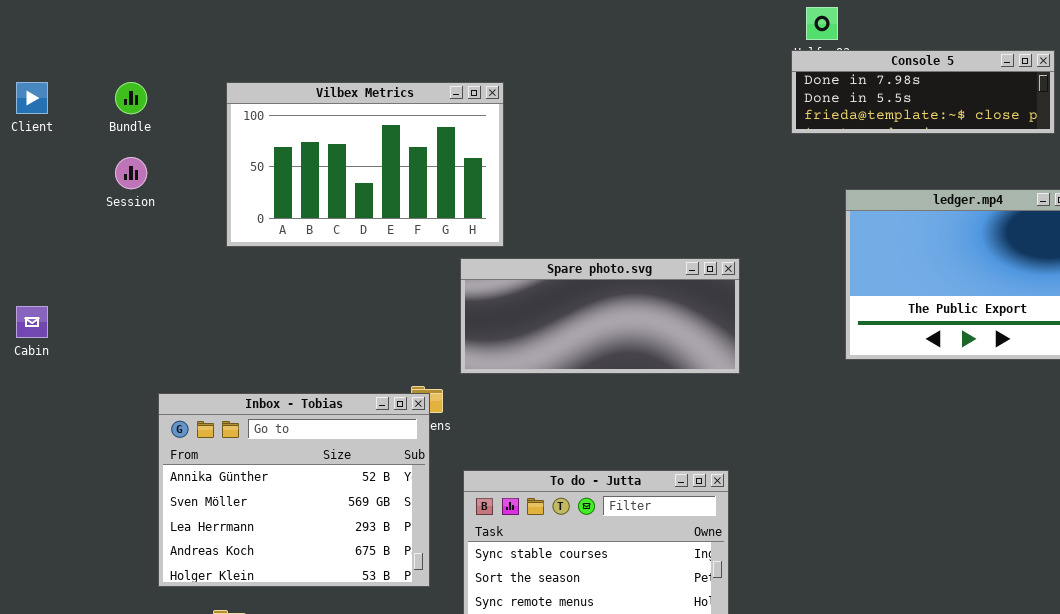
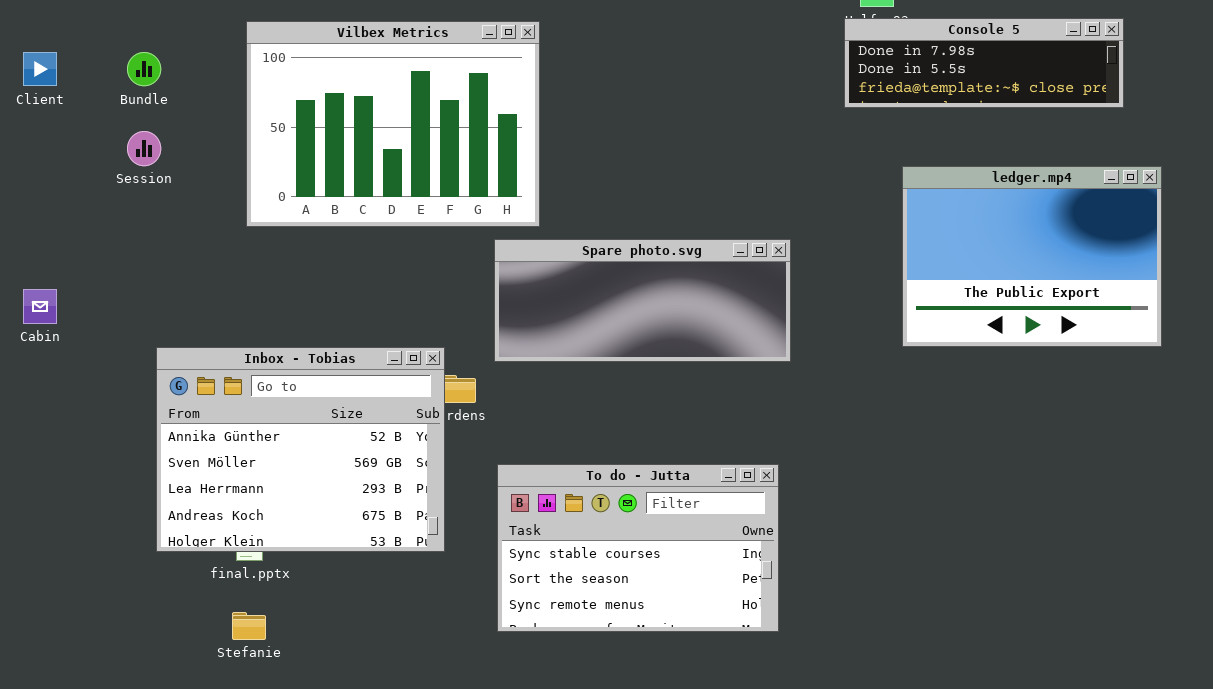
Vilbex Metrics: [226,82,504,247] -> [246,21,540,227], resized
Inbox - Tobias: [158,393,430,587] -> [156,347,445,552], moved

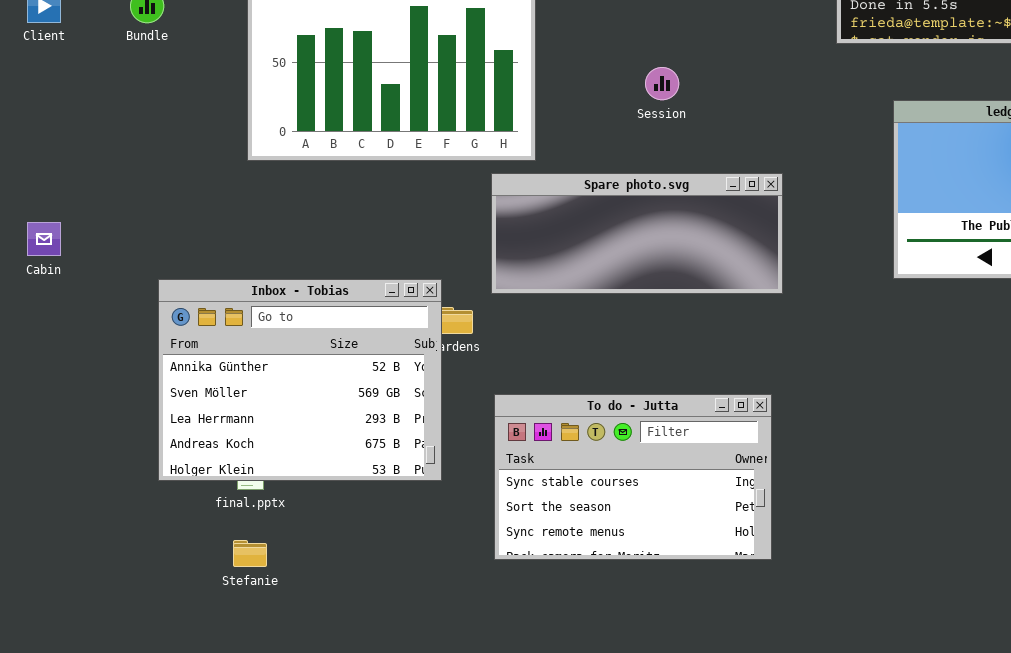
Session: [127,131,161,166] -> [645,67,679,100], moved

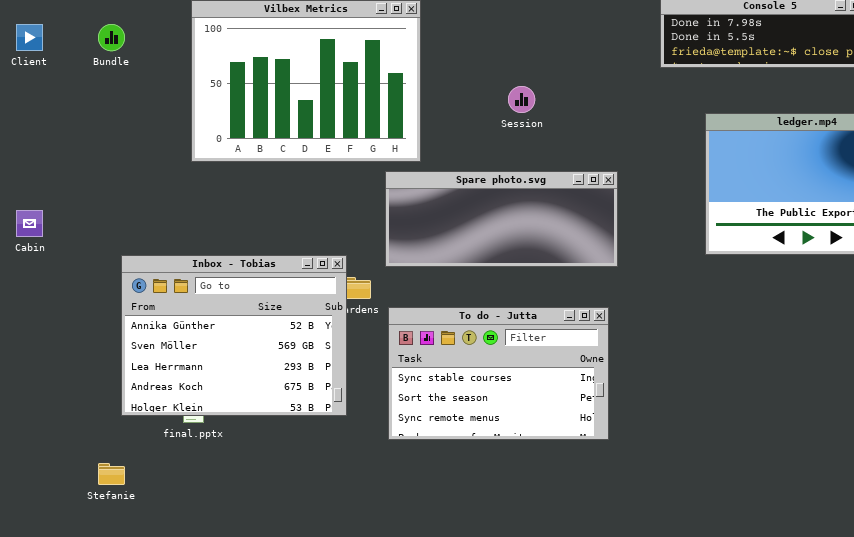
To do - Jutta: [494,394,772,560] -> [388,307,609,440], moved
Stefanie: [233,540,267,567] -> [98,463,125,485], moved

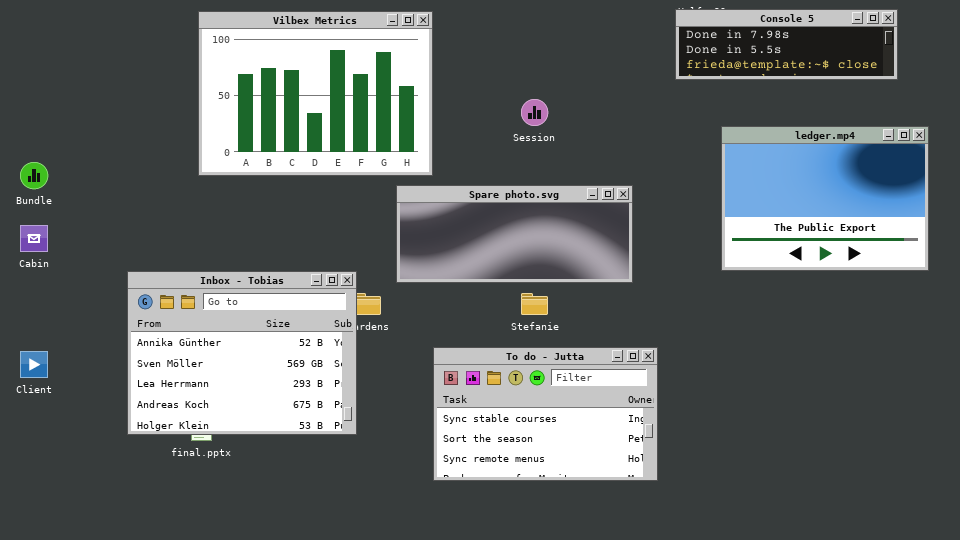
Client: [16,24,43,51] -> [20,351,48,378], moved
Bundle: [98,24,125,51] -> [20,162,48,189], moved
To do - Jutta: [388,307,609,440] -> [433,347,658,481], moved
Stefanie: [98,463,125,485] -> [521,293,548,315], moved

